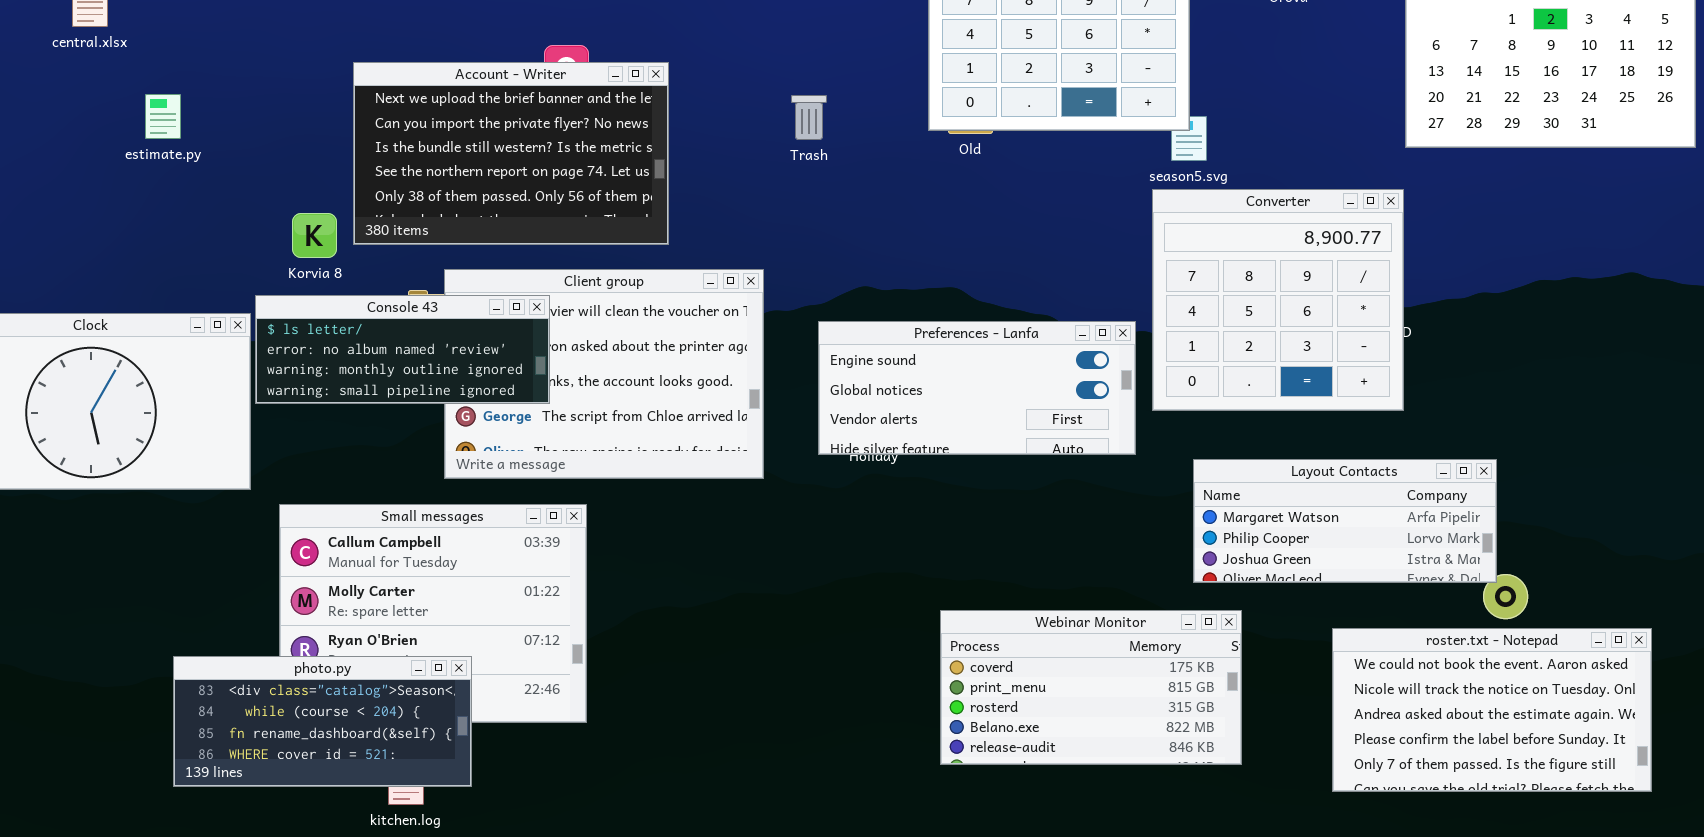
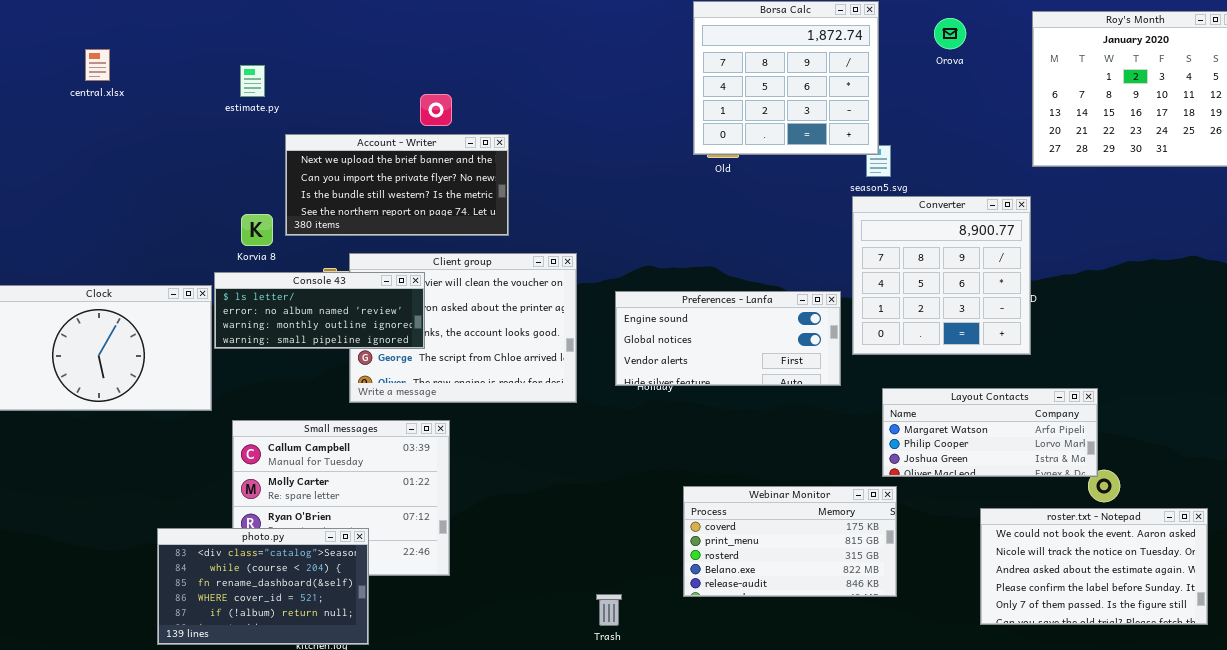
Account - Writer: [353,62,669,245] -> [285,134,509,236], resized
estimate.py: [145,94,181,139] -> [240,65,265,97], moved
Trash: [791,95,827,140] -> [596,594,622,626], moved
Webinar Monitor: [940,610,1242,765] -> [683,486,897,597], moved
photo.py: [173,656,472,787] -> [157,528,369,645], resized

